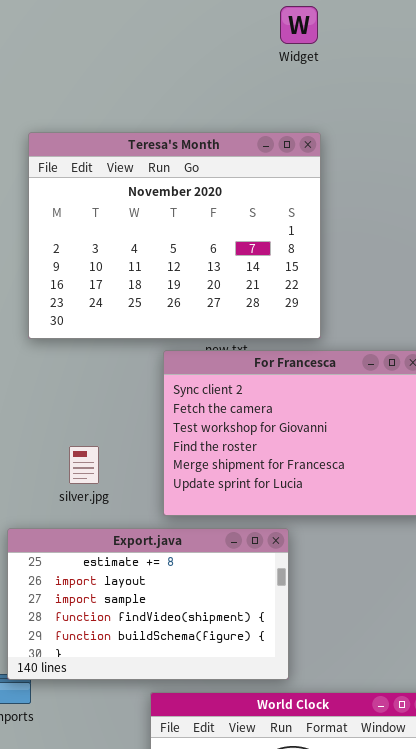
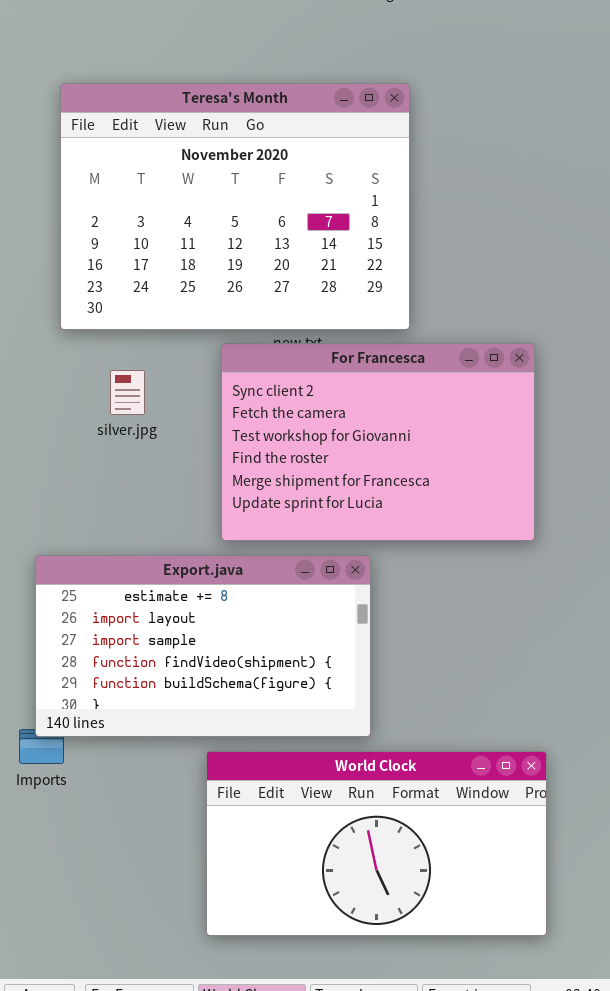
silver.jpg: [69,446,99,484] -> [110,370,145,415], moved

